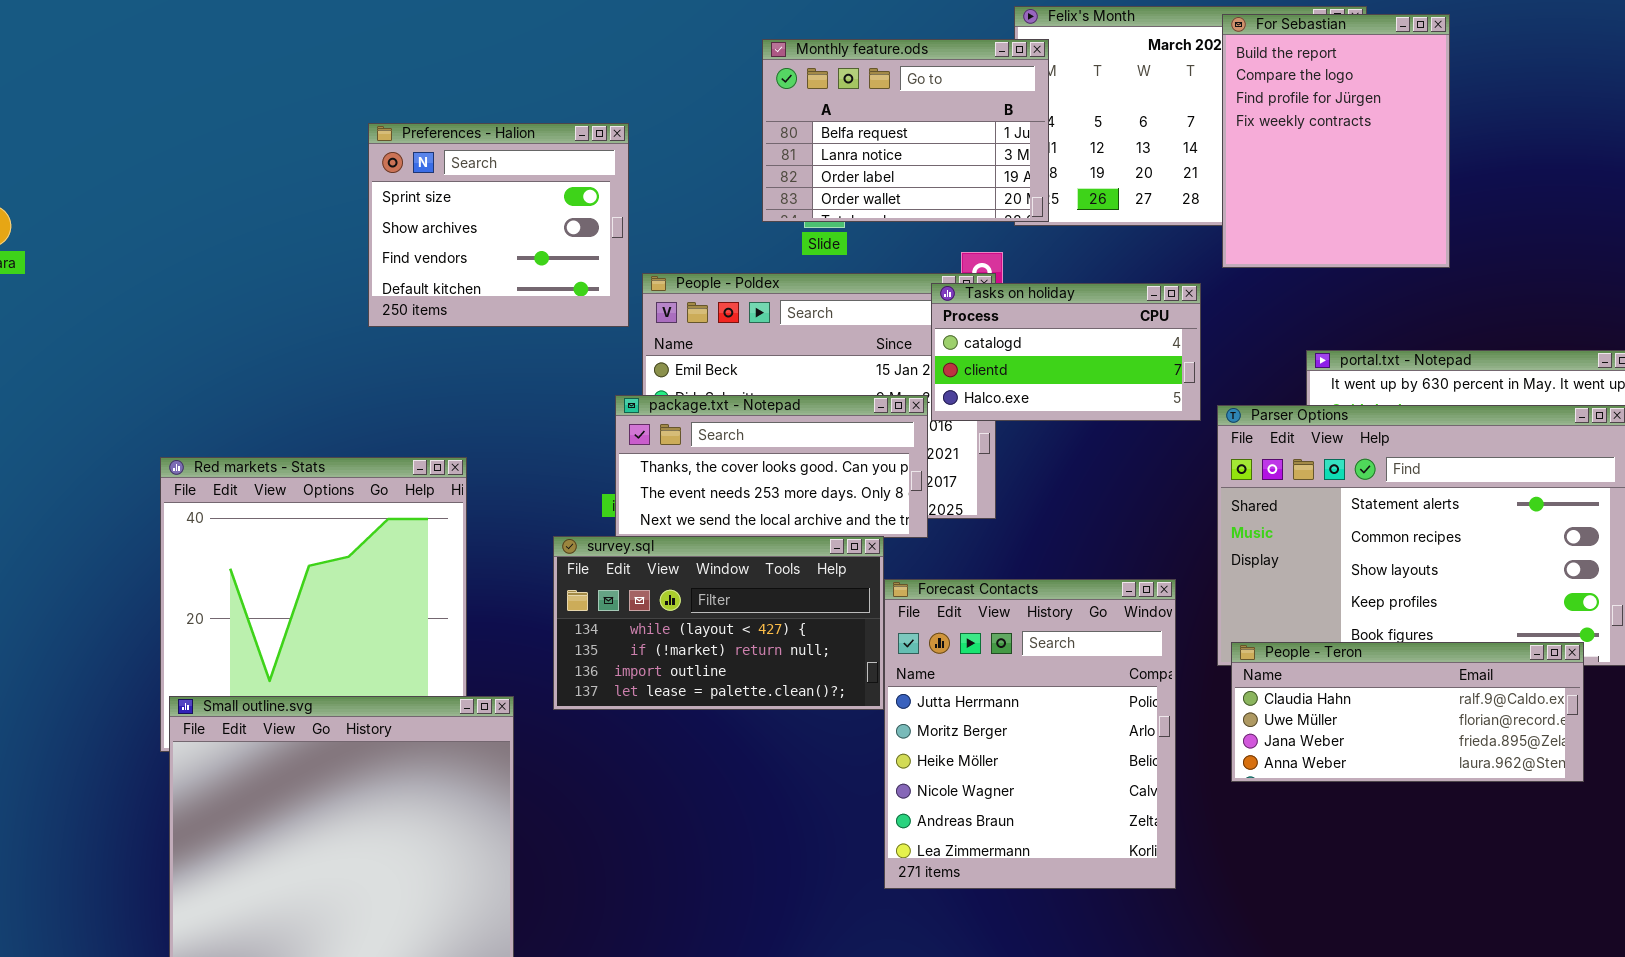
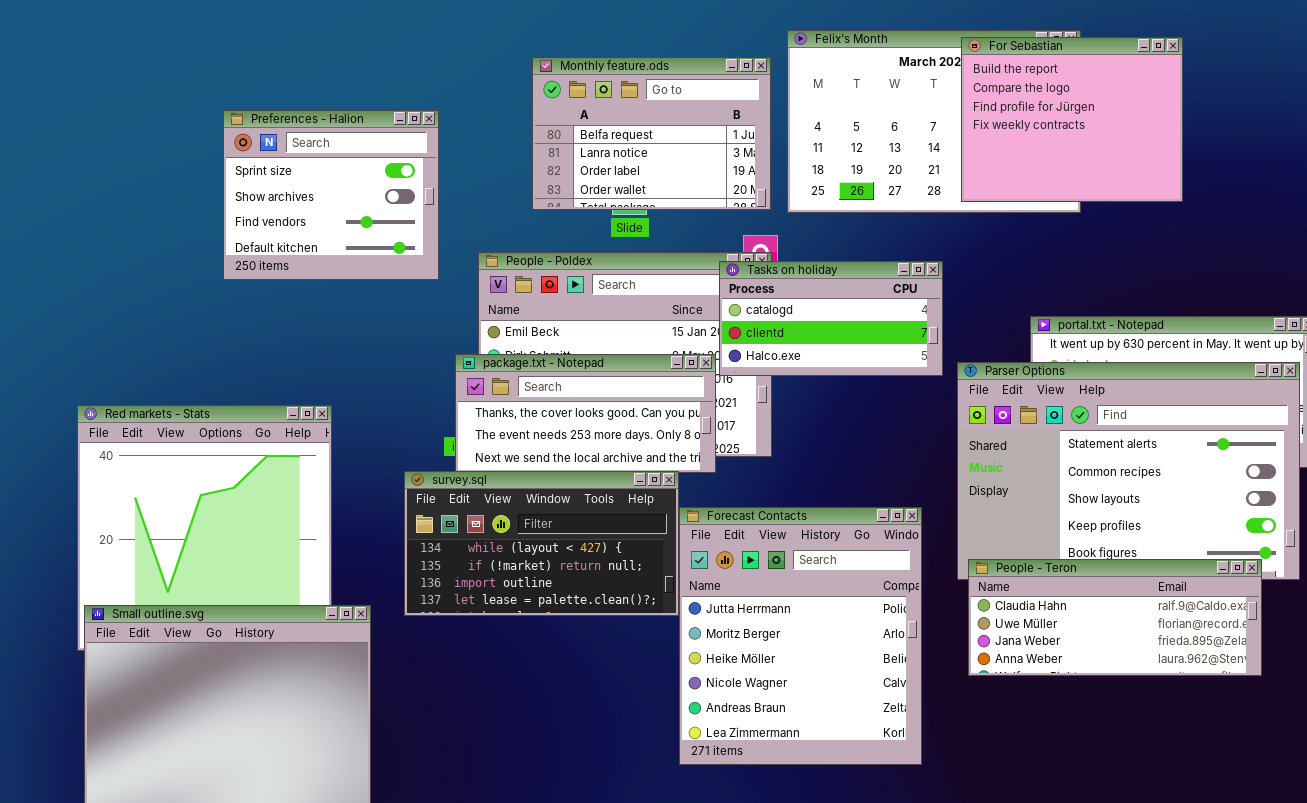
For Sebastian: [1222,14,1450,268] -> [961,37,1183,202], resized
Monthly feature.ods: [762,39,1049,222] -> [532,57,771,210], moved
Preferences - Halion: [368,123,629,327] -> [223,110,439,280], moved

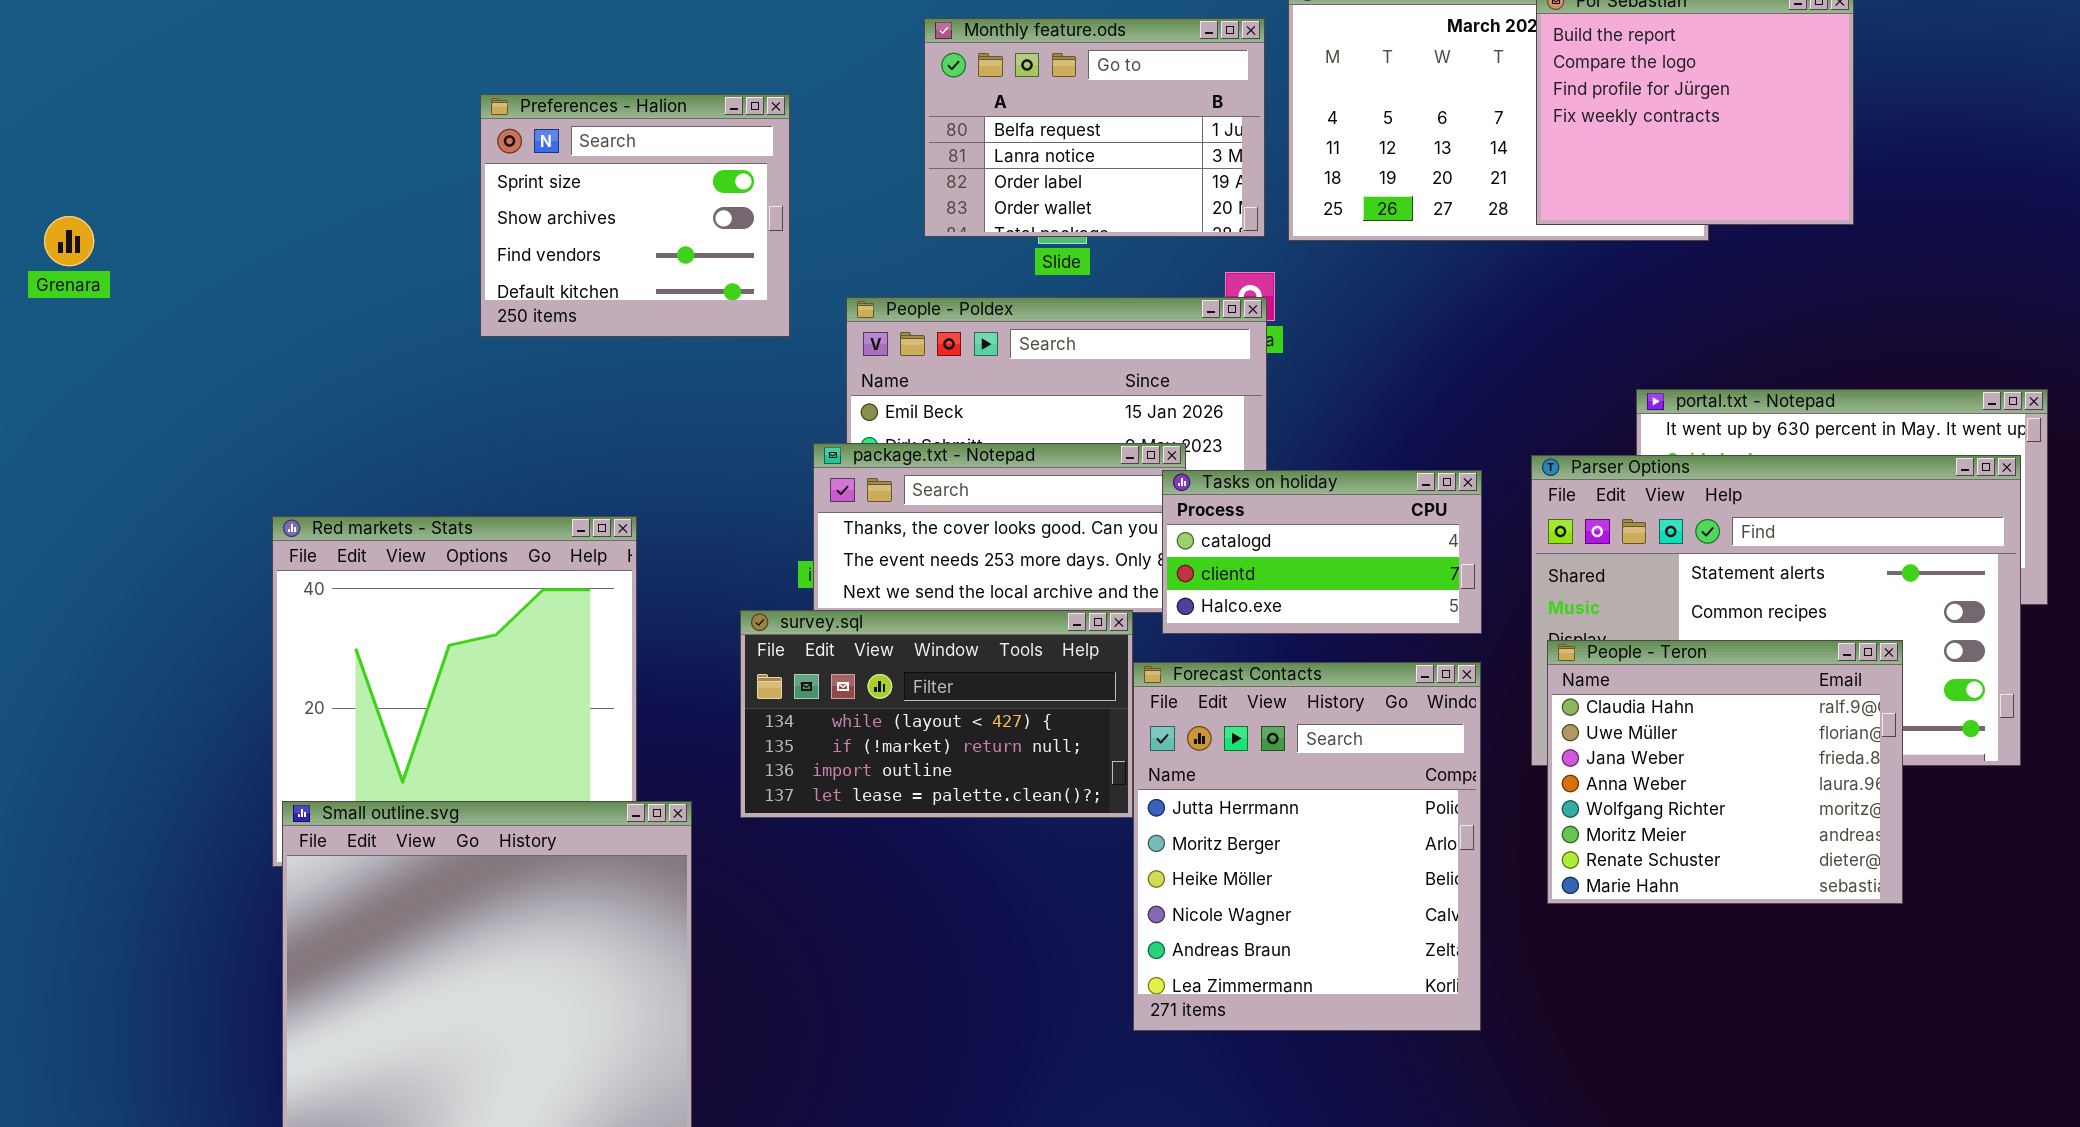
Tasks on holiday: [719,261,943,376] -> [1162,470,1482,634], moved
People - Teron: [968,559,1262,676] -> [1547,640,1903,904], resized

